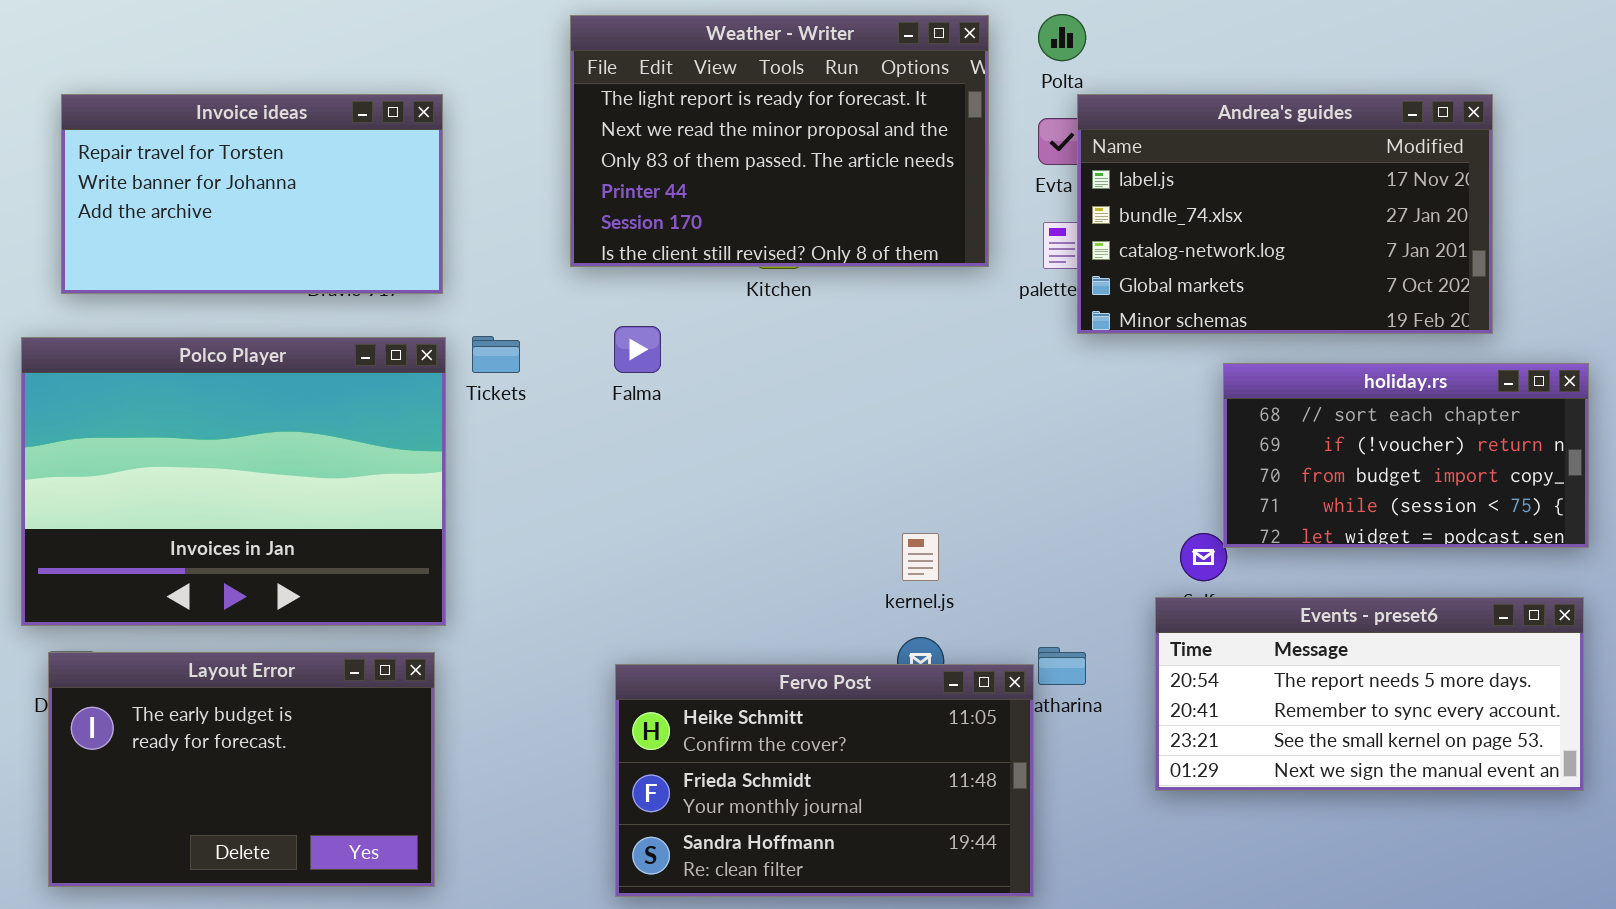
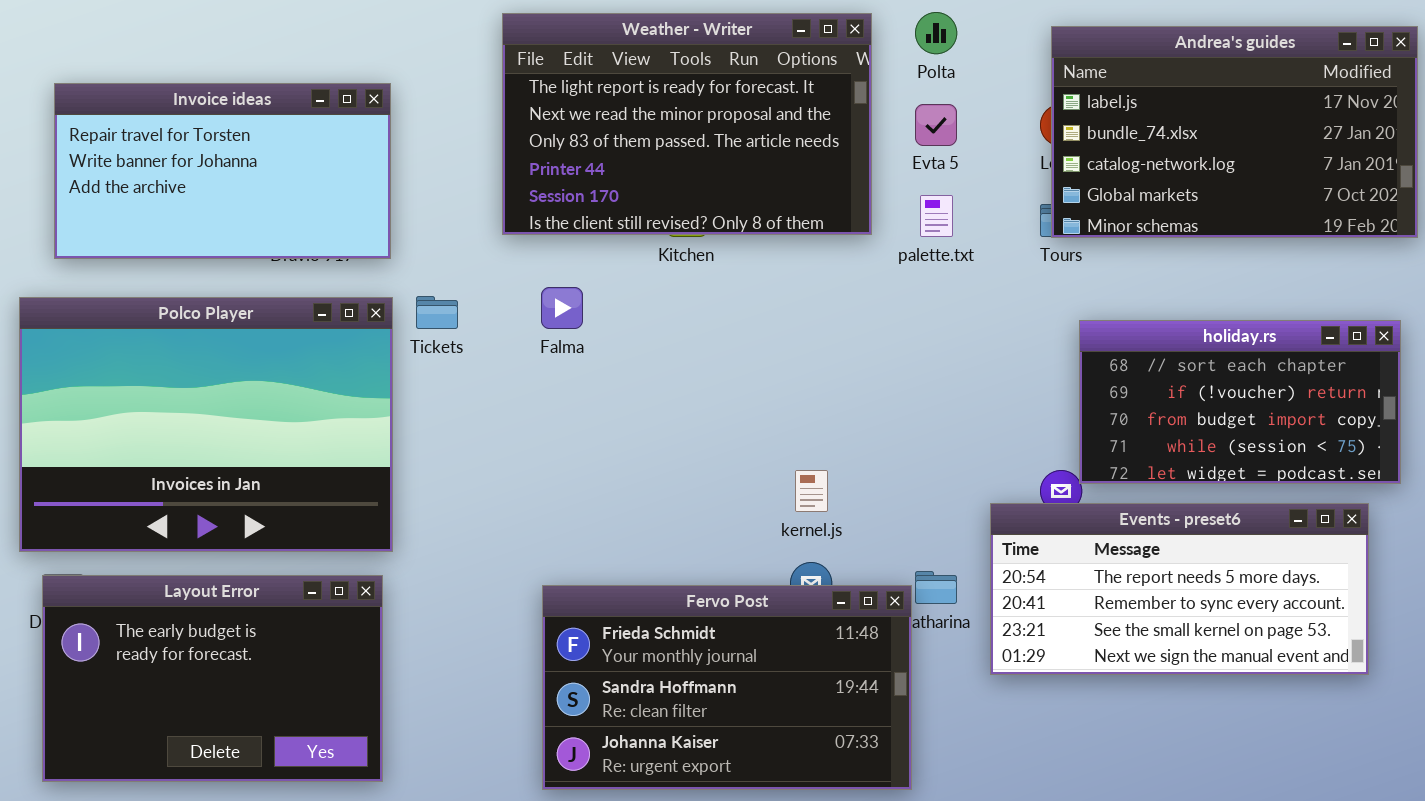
Andrea's guides: [1077,94,1493,334] -> [1051,26,1418,238], moved
Events - preset6: [1155,597,1584,791] -> [990,503,1369,675], moved
Fervo Post: [615,664,1034,897] -> [542,585,912,790], scrolled down 1 row

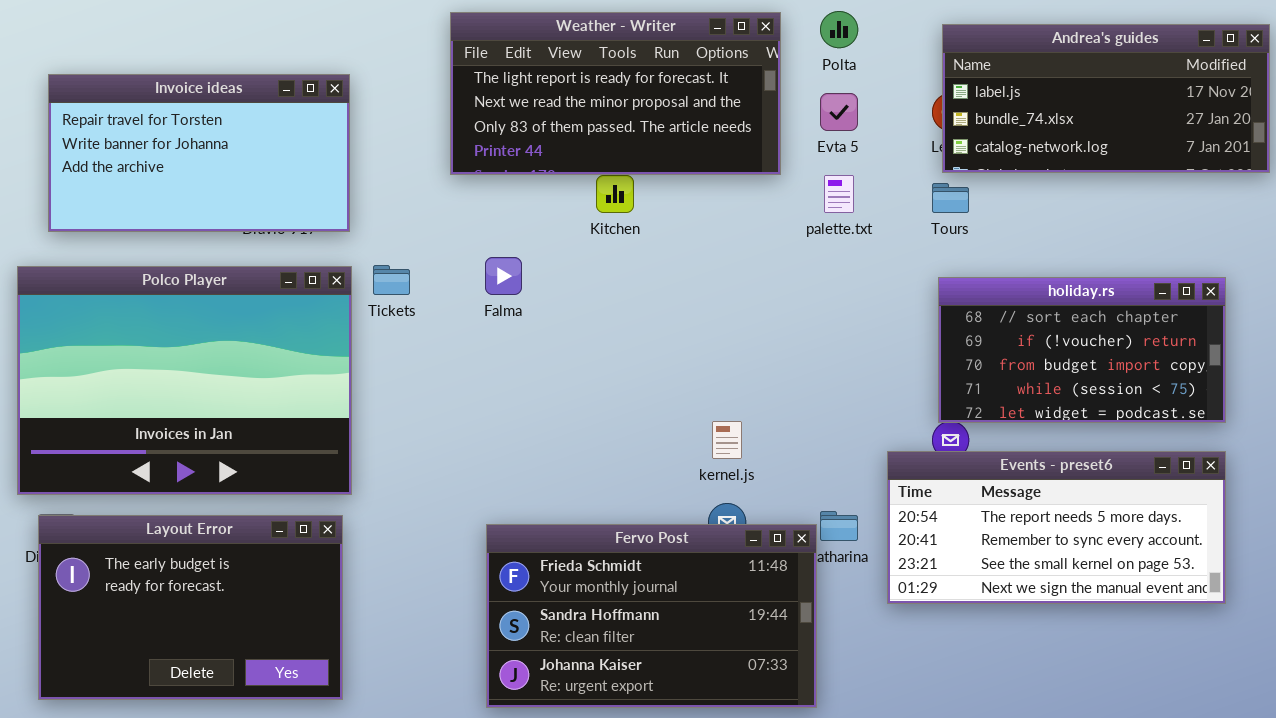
Weather - Writer: [502,13,872,235] -> [450,12,781,175], resized
Andrea's guides: [1051,26,1418,238] -> [942,24,1270,173], resized
holiday.rs: [1079,320,1401,484] -> [938,277,1226,423], moved

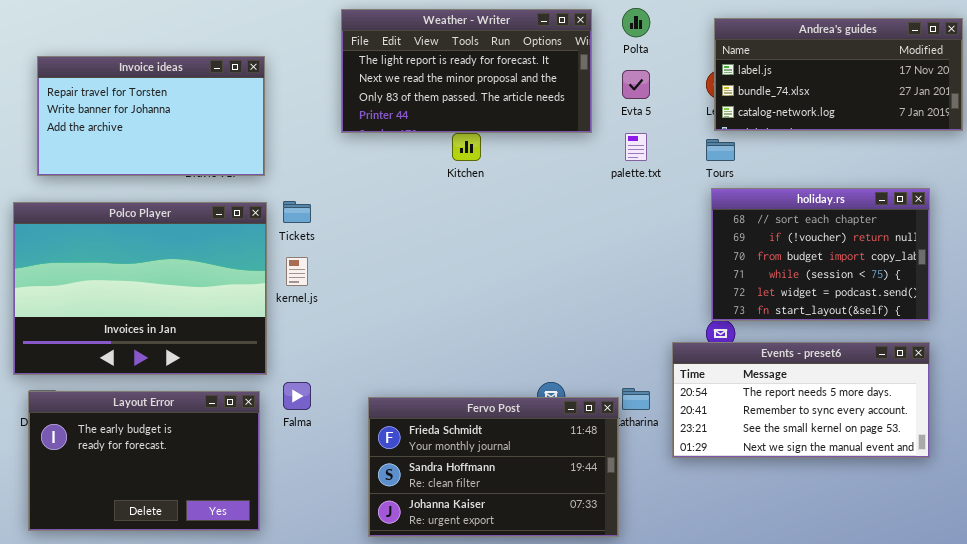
Falma: [485,257,522,295] -> [283,382,311,410], moved
holiday.rs: [938,277,1226,423] -> [711,188,930,321], resized
kernel.js: [712,421,742,459] -> [286,257,308,286], moved

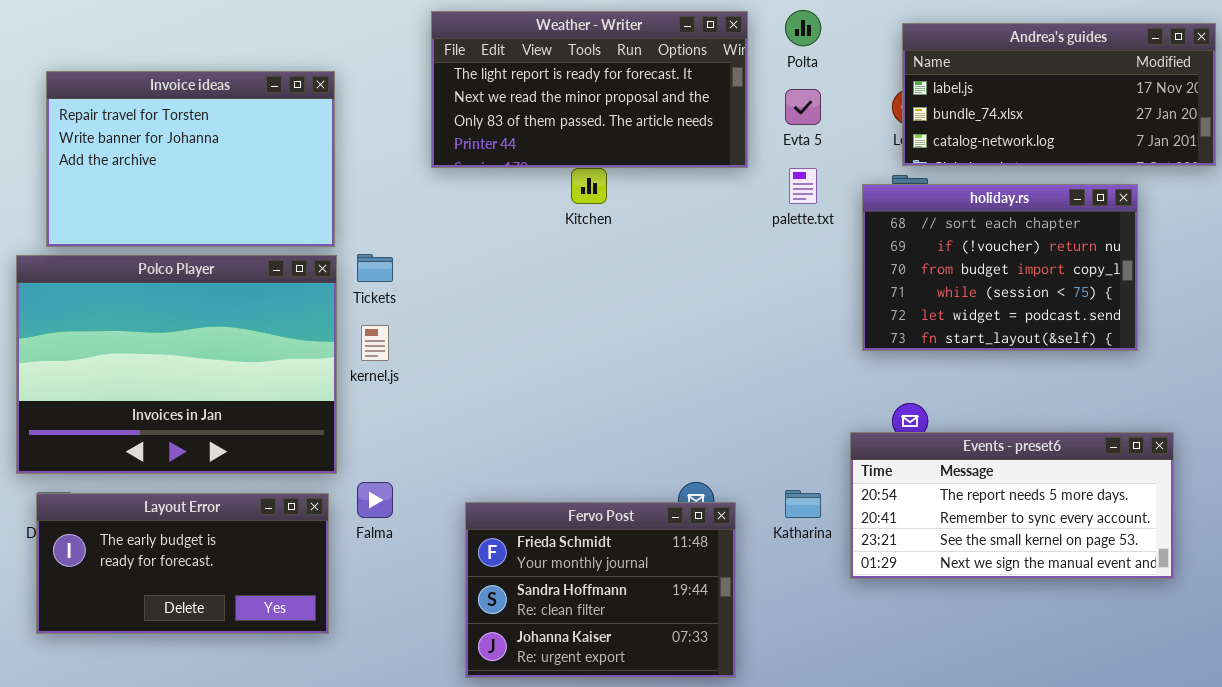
Invoice ideas: [37,56,265,176] -> [46,71,335,247], resized
holiday.rs: [711,188,930,321] -> [862,184,1138,351], moved
Layout Error: [28,391,260,531] -> [36,493,329,634], resized
Fervo Post: [368,397,619,537] -> [465,502,736,678], resized

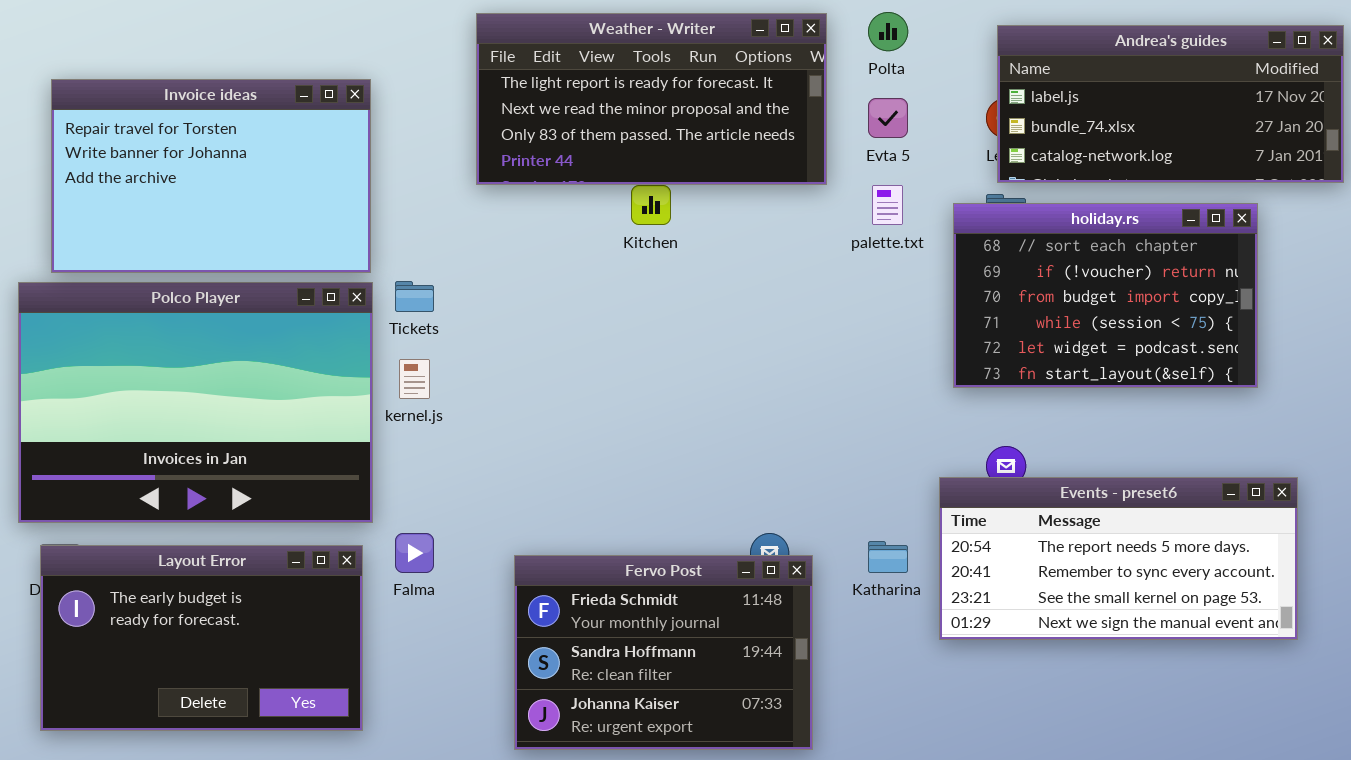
Layout Error: [36,493,329,634] -> [40,545,363,731], resized

